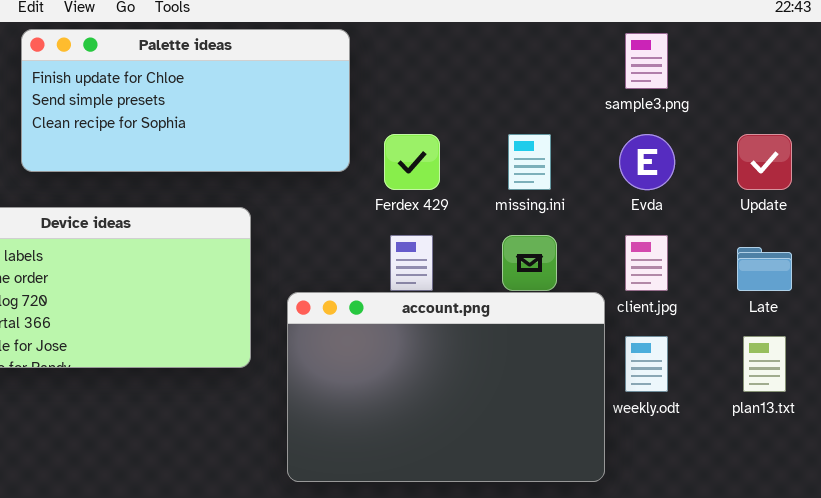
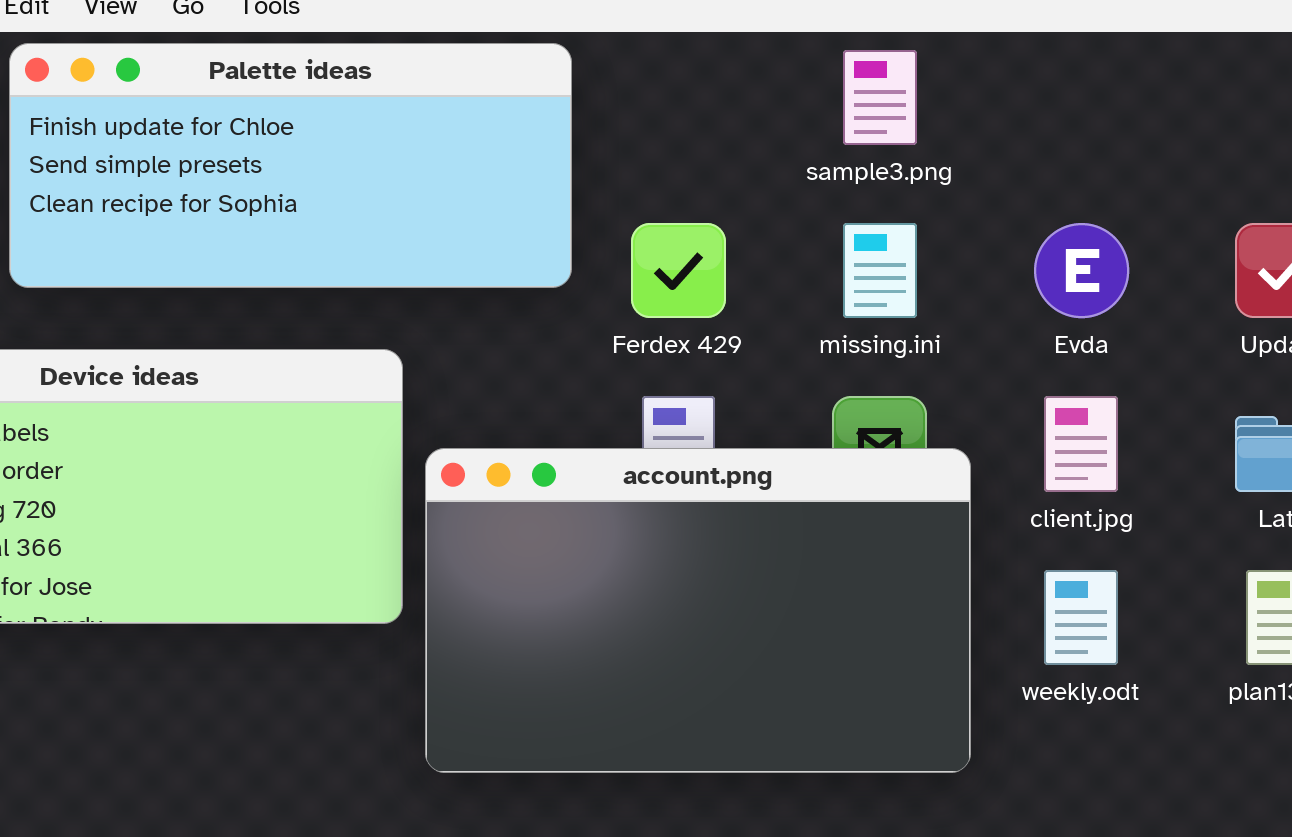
sample3.png: [625,33,668,89] -> [843,50,917,145], moved
account.png: [287,292,605,482] -> [425,448,971,773], moved

